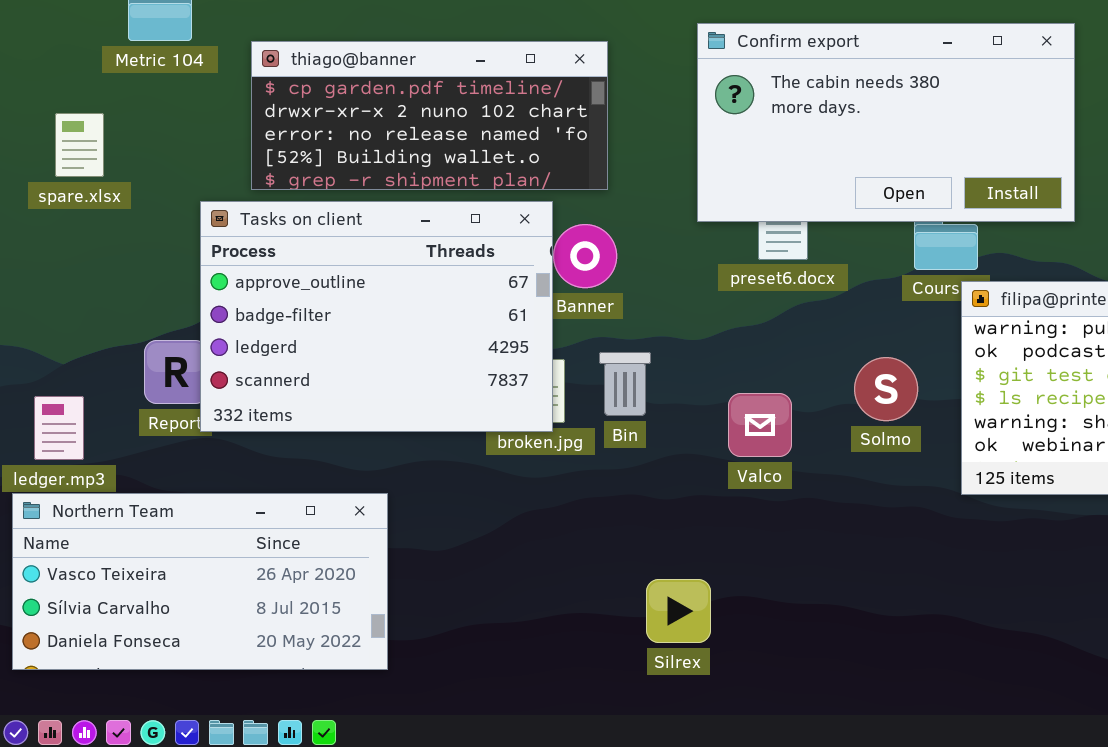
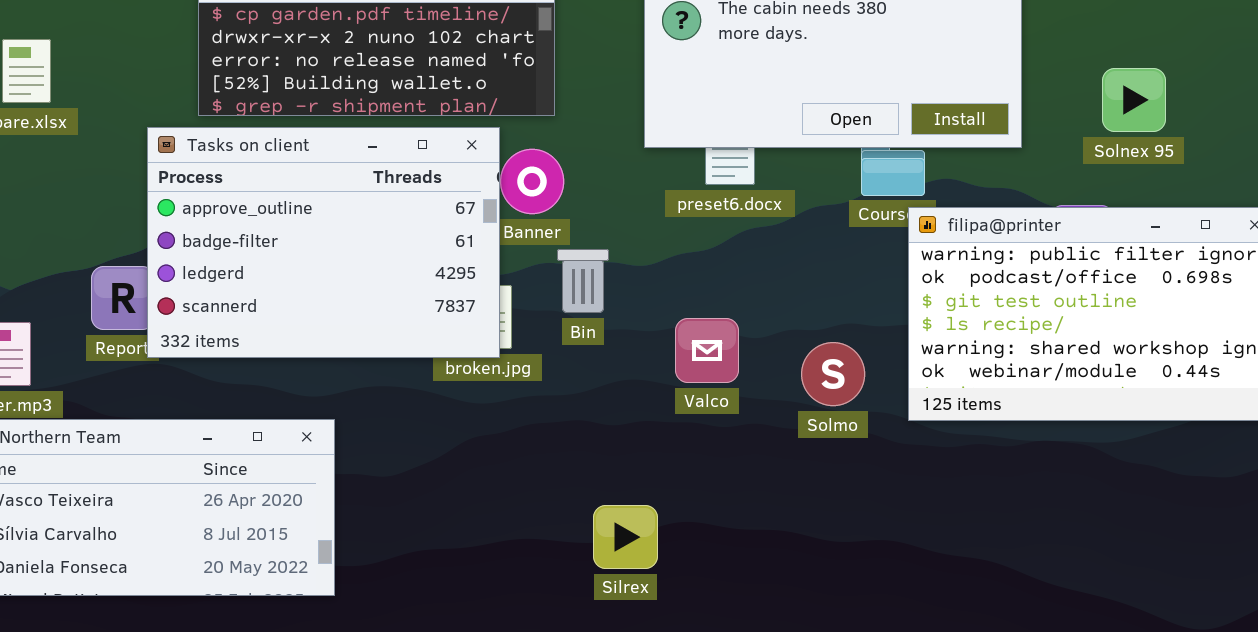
Bin: [599,352,651,416] -> [557,249,609,313], moved
Solmo: [854,357,918,421] -> [801,342,865,406], moved

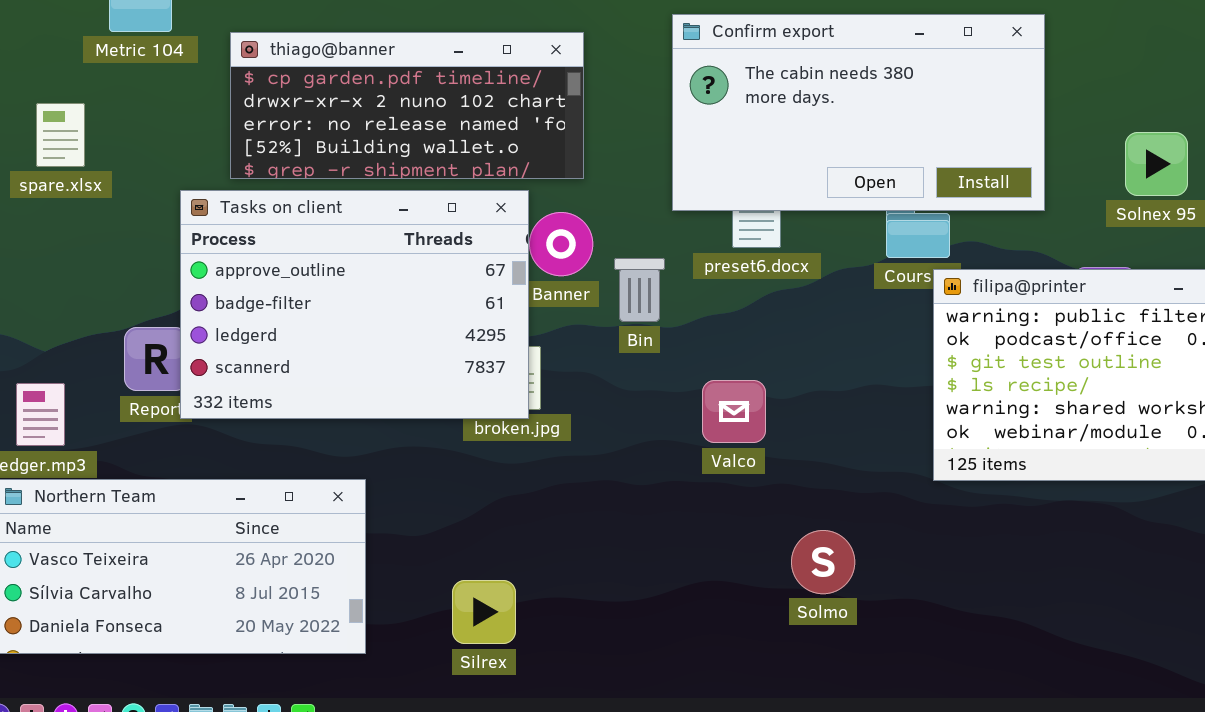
Bin: [557,249,609,313] -> [614,258,665,322], moved
Solmo: [801,342,865,406] -> [791,530,855,594], moved
Silrex: [593,505,658,569] -> [452,580,516,644], moved

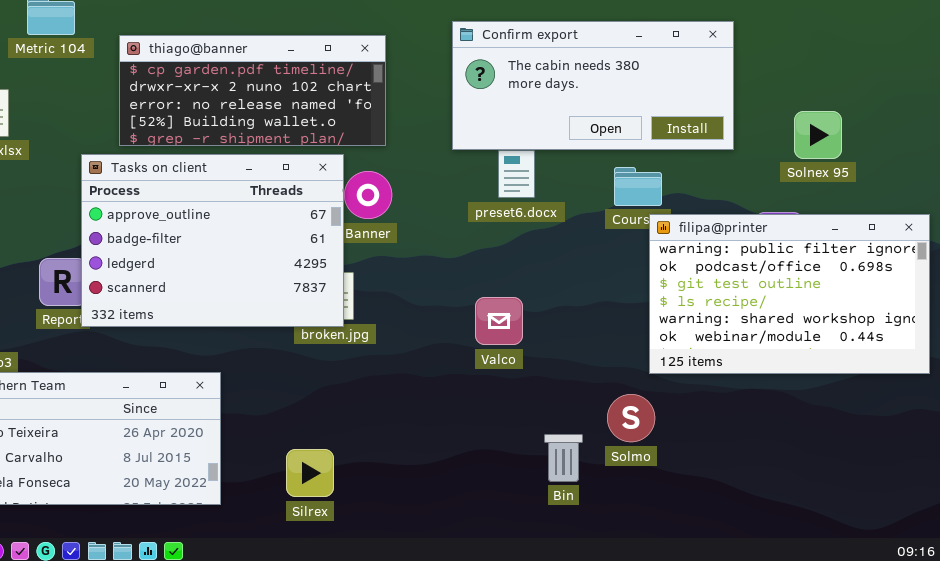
Confirm export: [672,14,1045,211] -> [452,21,734,150], resized
Bin: [614,258,665,322] -> [544,434,583,482], moved
Solmo: [791,530,855,594] -> [607,394,655,442], moved

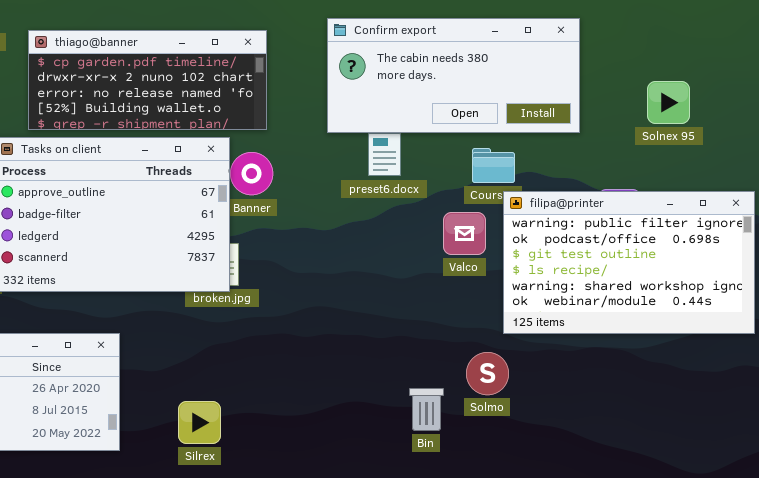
Solnex 95: [794,111,842,159] -> [647,81,690,124], moved
Valco: [475,297,523,345] -> [443,212,486,255], moved

